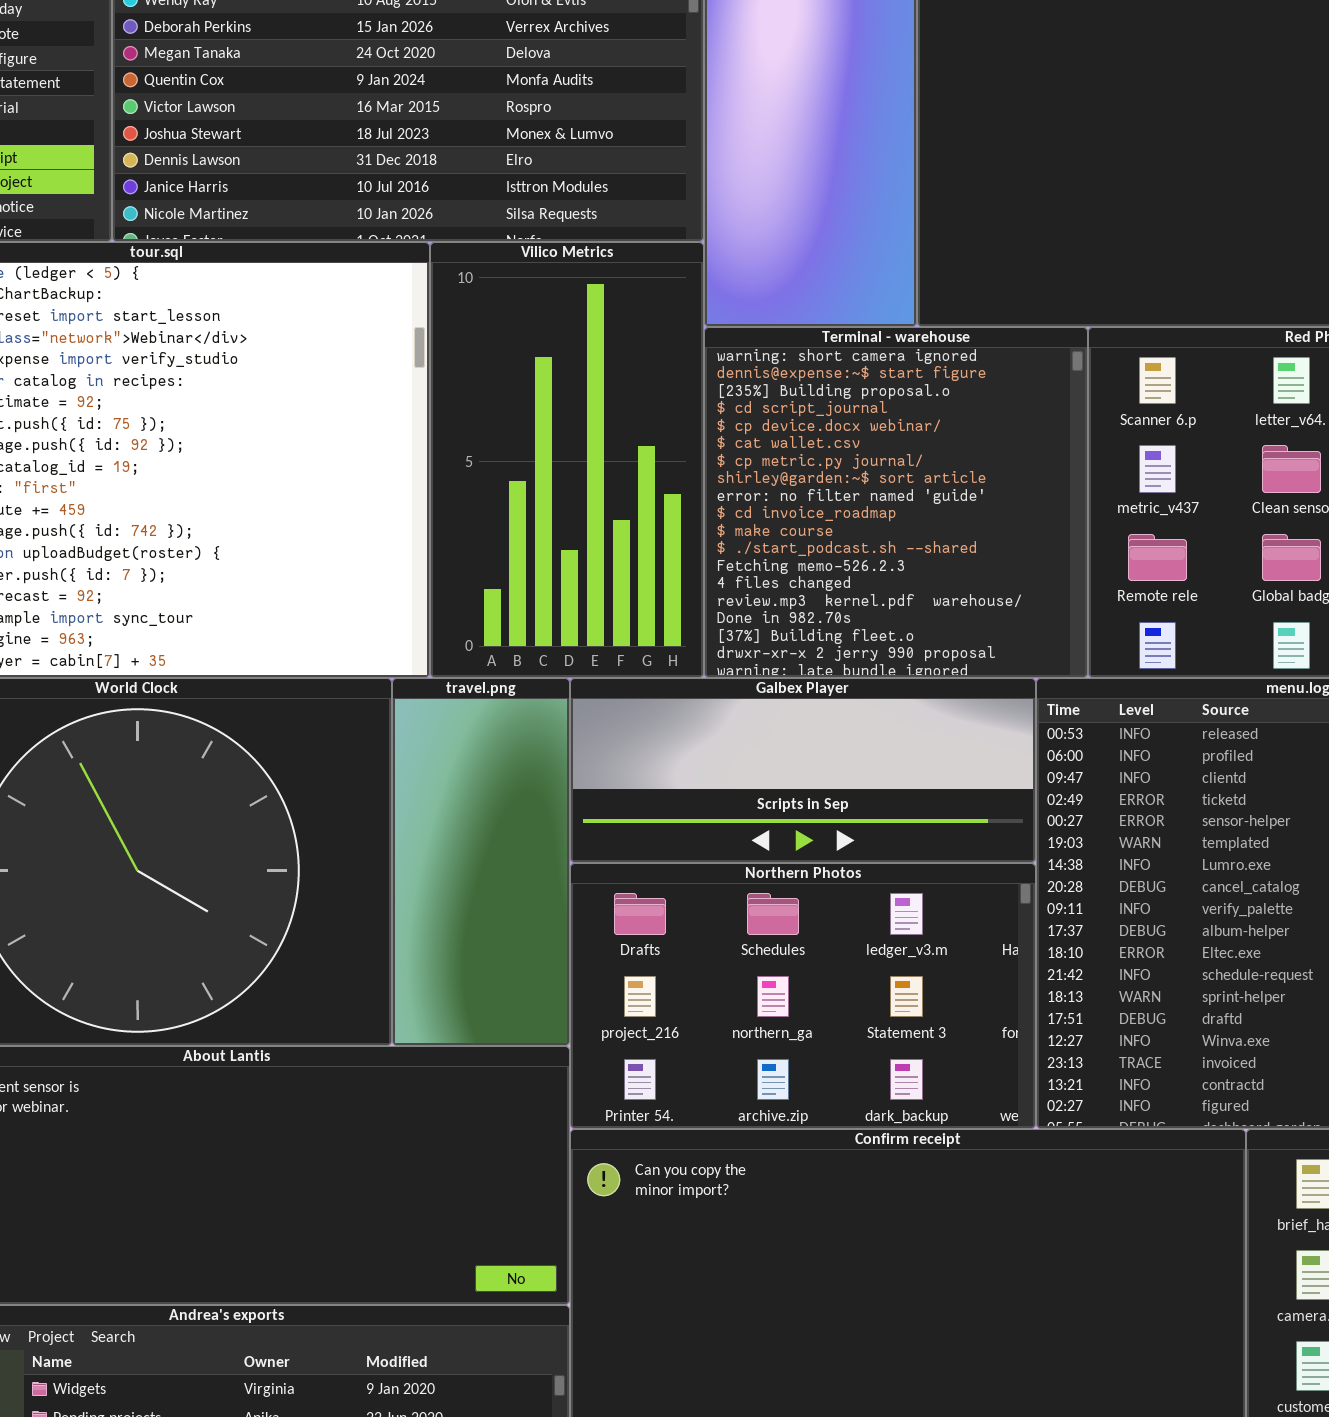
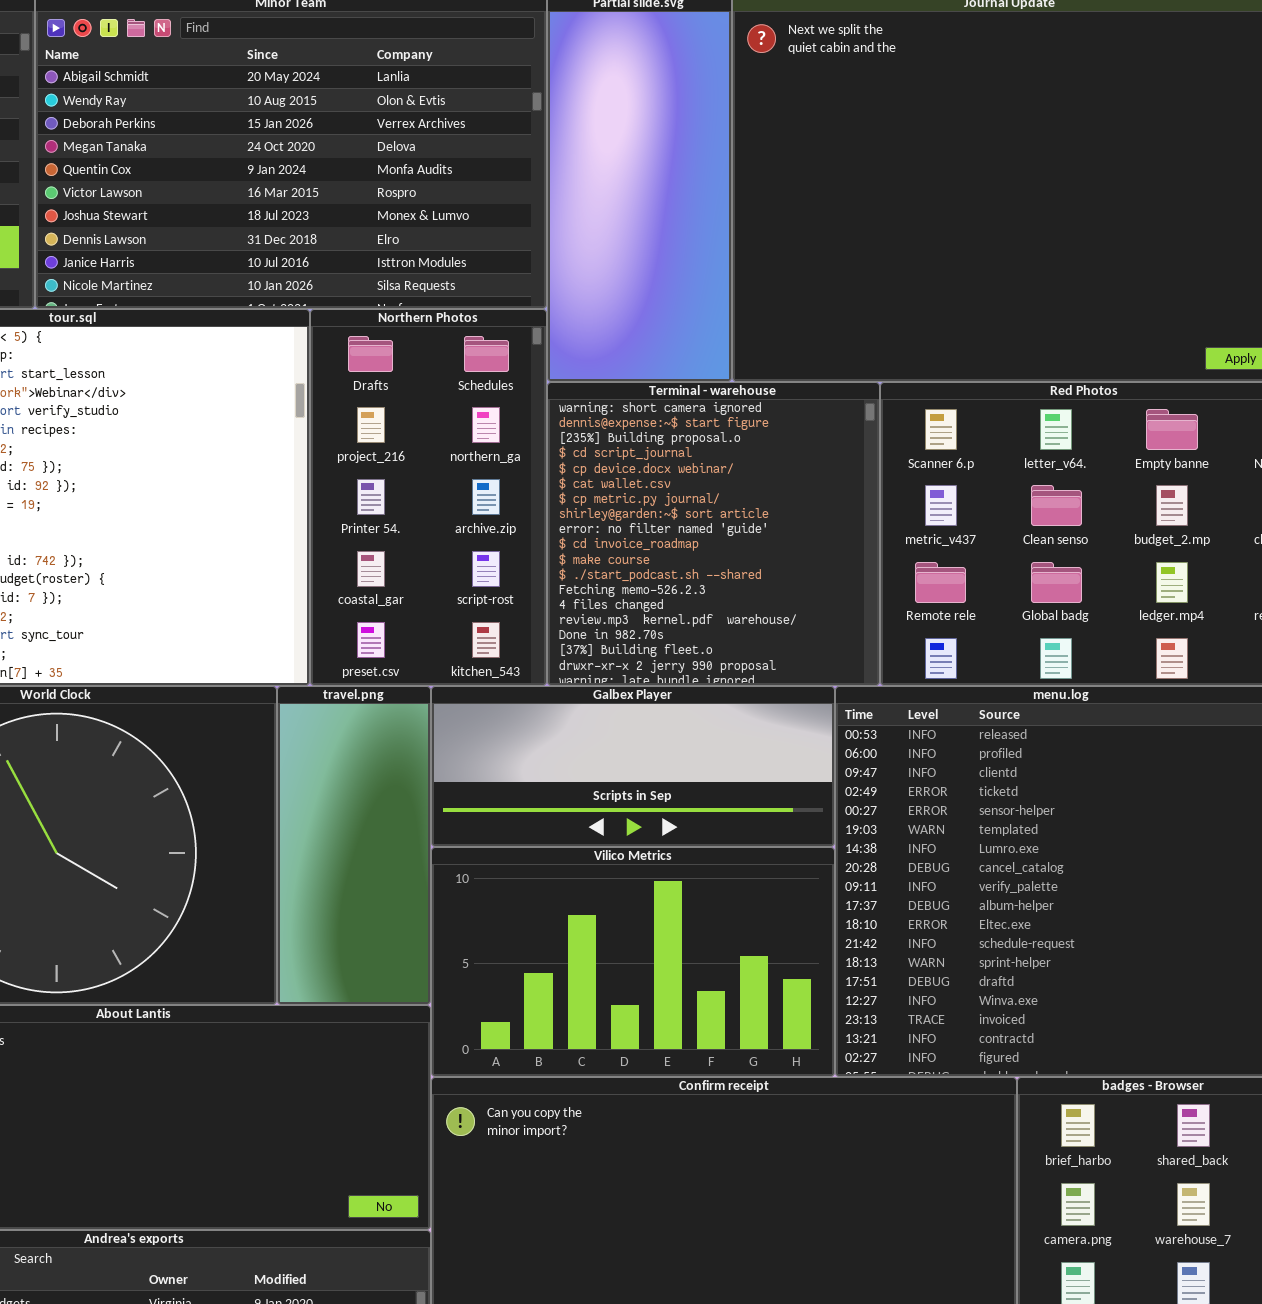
Vilico Metrics: [430,242,704,678] -> [431,847,835,1077], moved, resized
Northern Photos: [570,863,1036,1129] -> [310,309,547,686], moved, resized

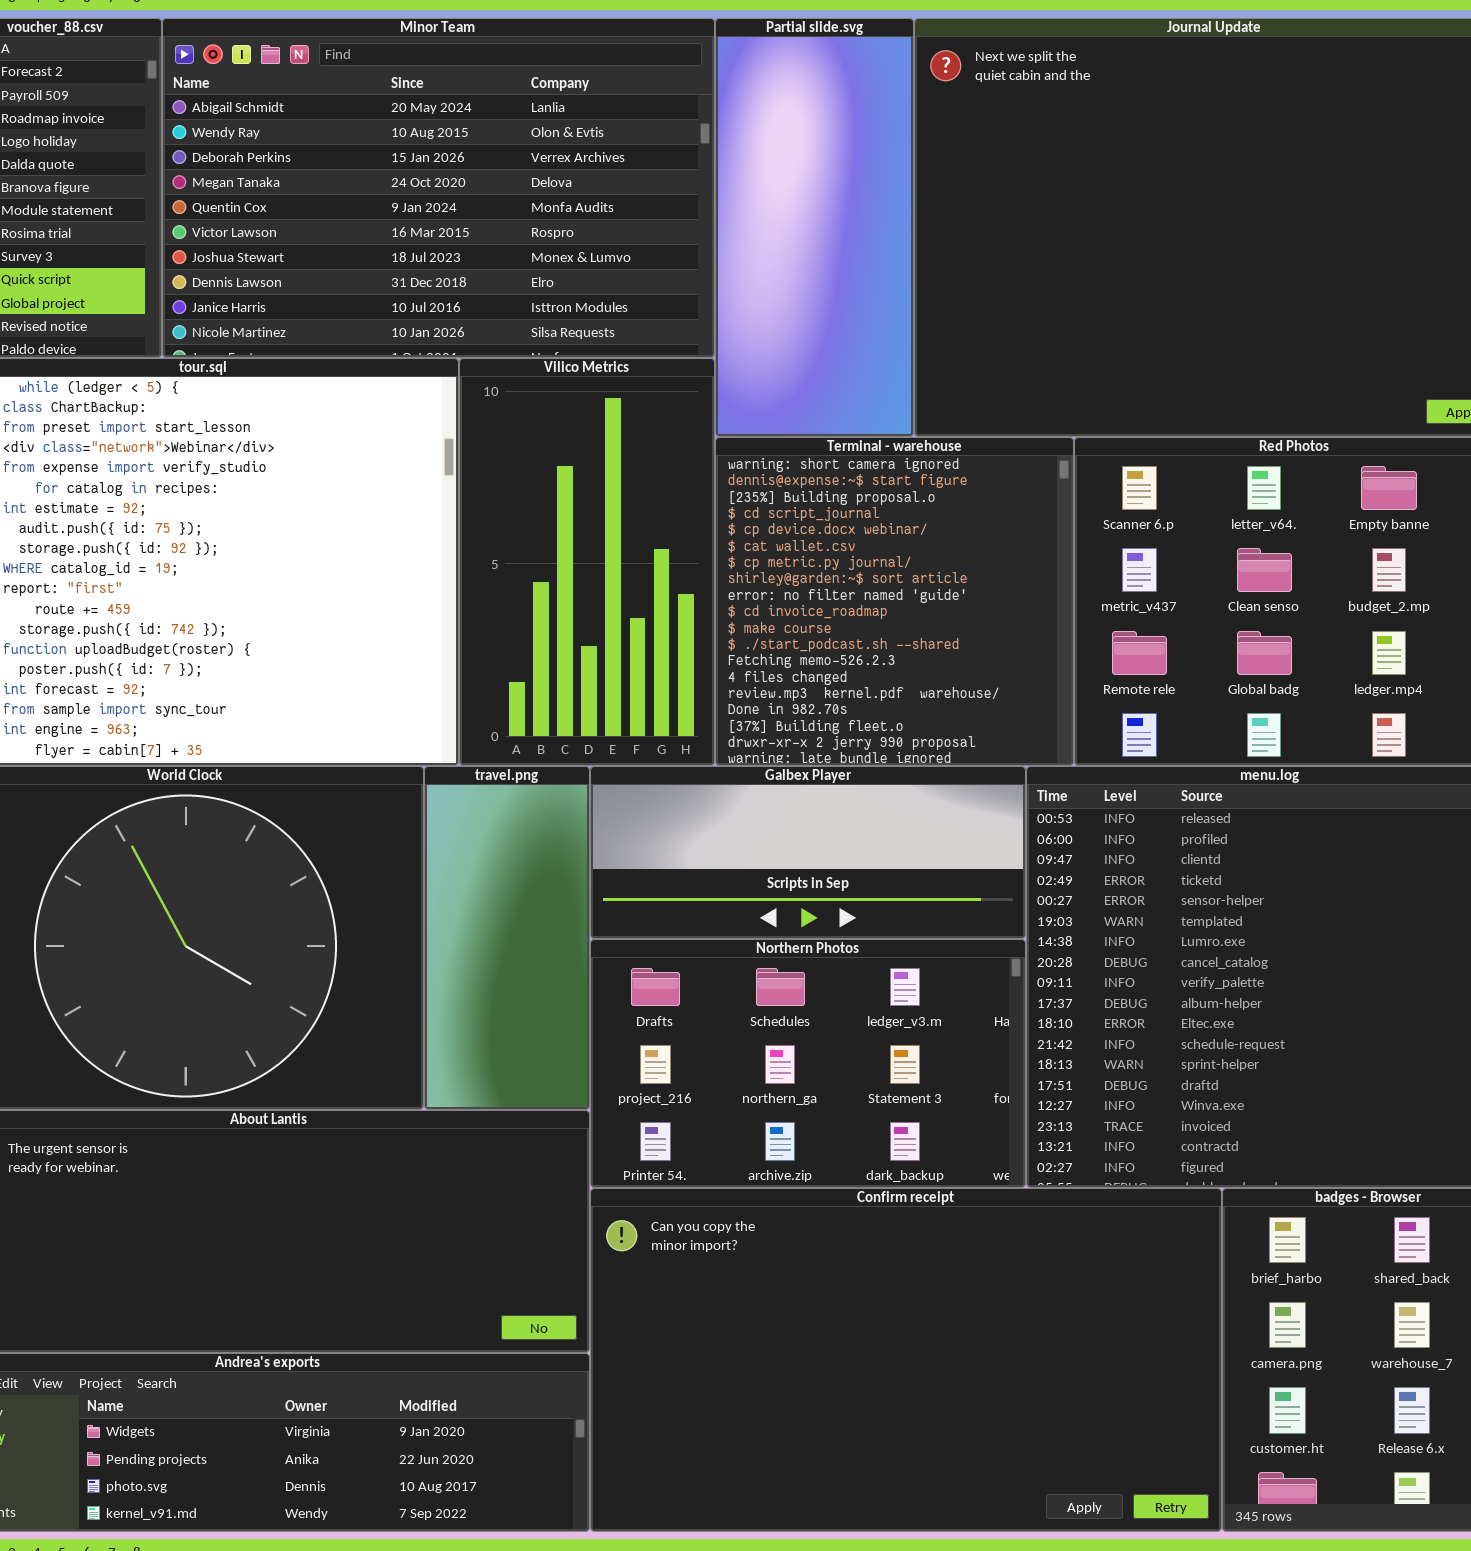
Northern Photos: [310,309,547,686] -> [590,939,1026,1188], moved, resized
Vilico Metrics: [431,847,835,1077] -> [459,358,715,766], moved, resized

